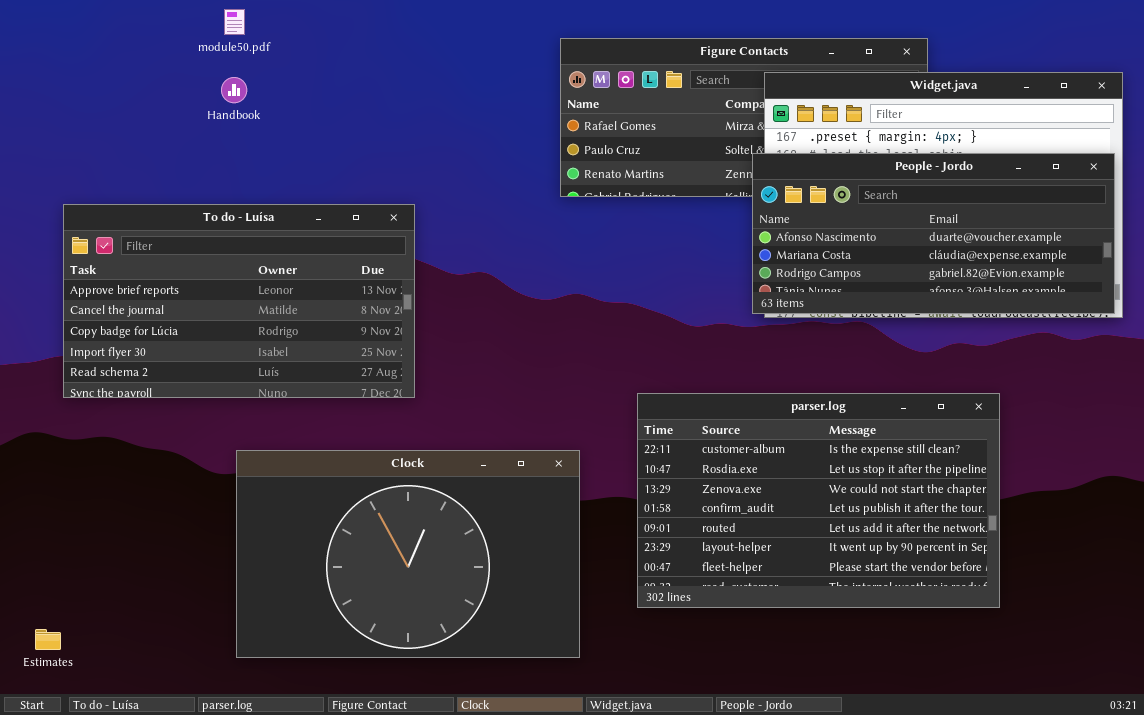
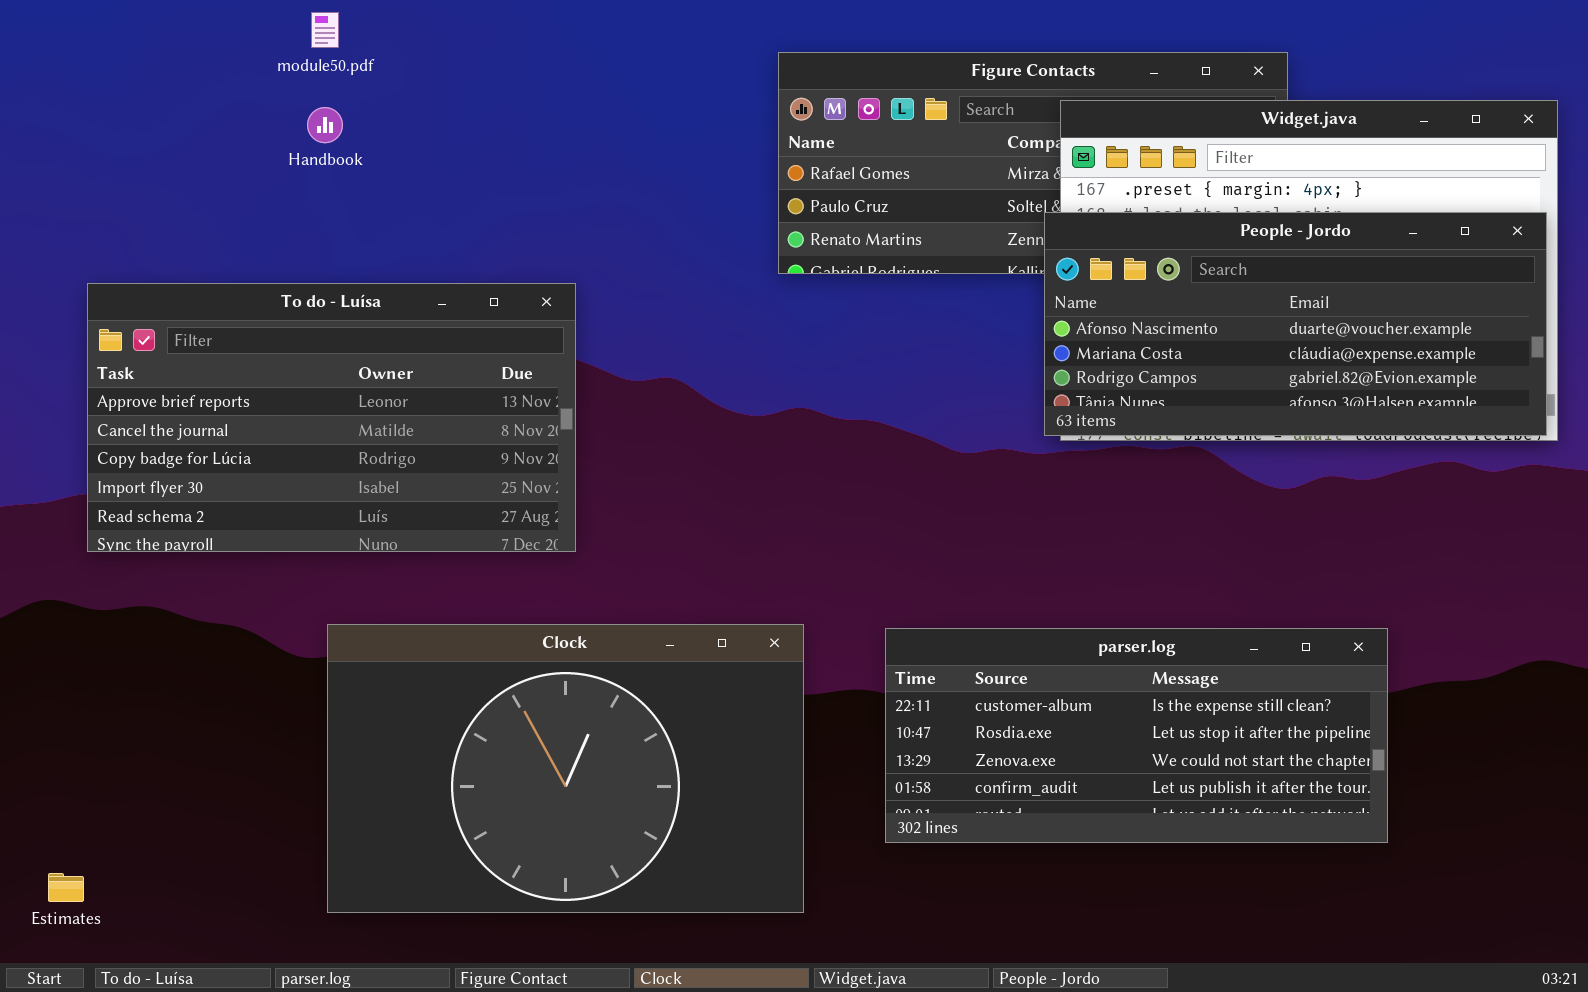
parser.log: [637,393,1000,608] -> [885,628,1388,843], resized

